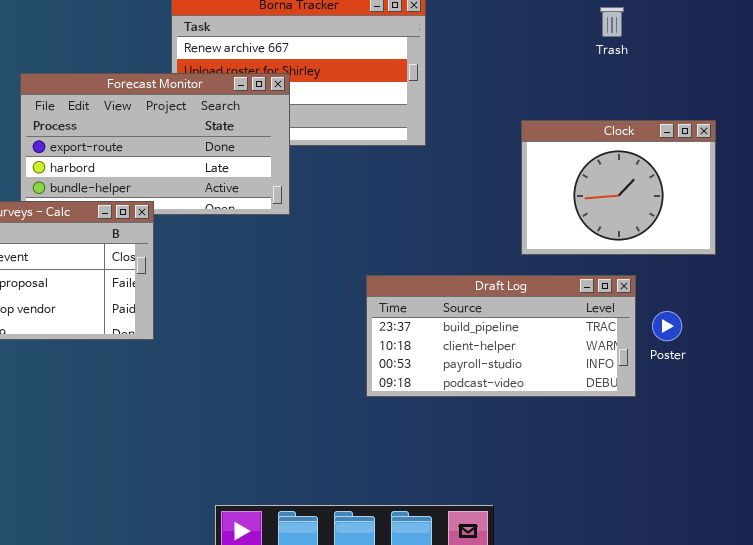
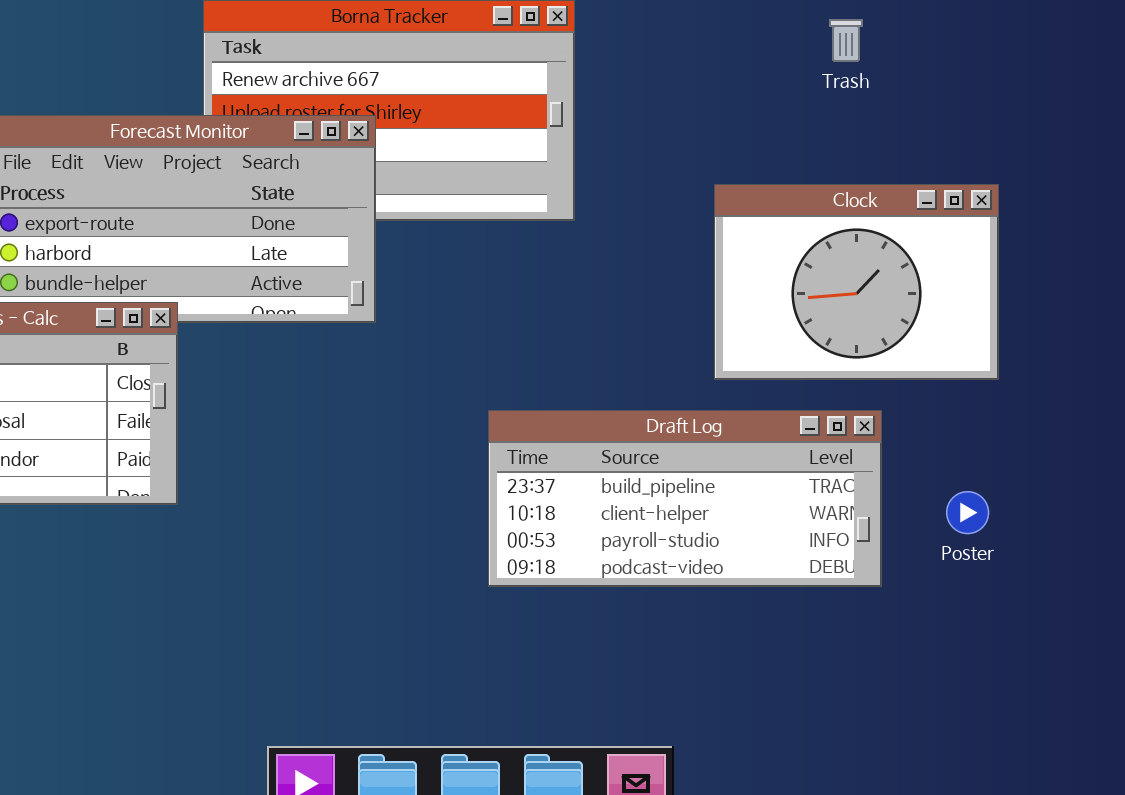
Poster: [652,311,682,341] -> [946,491,989,534], moved

